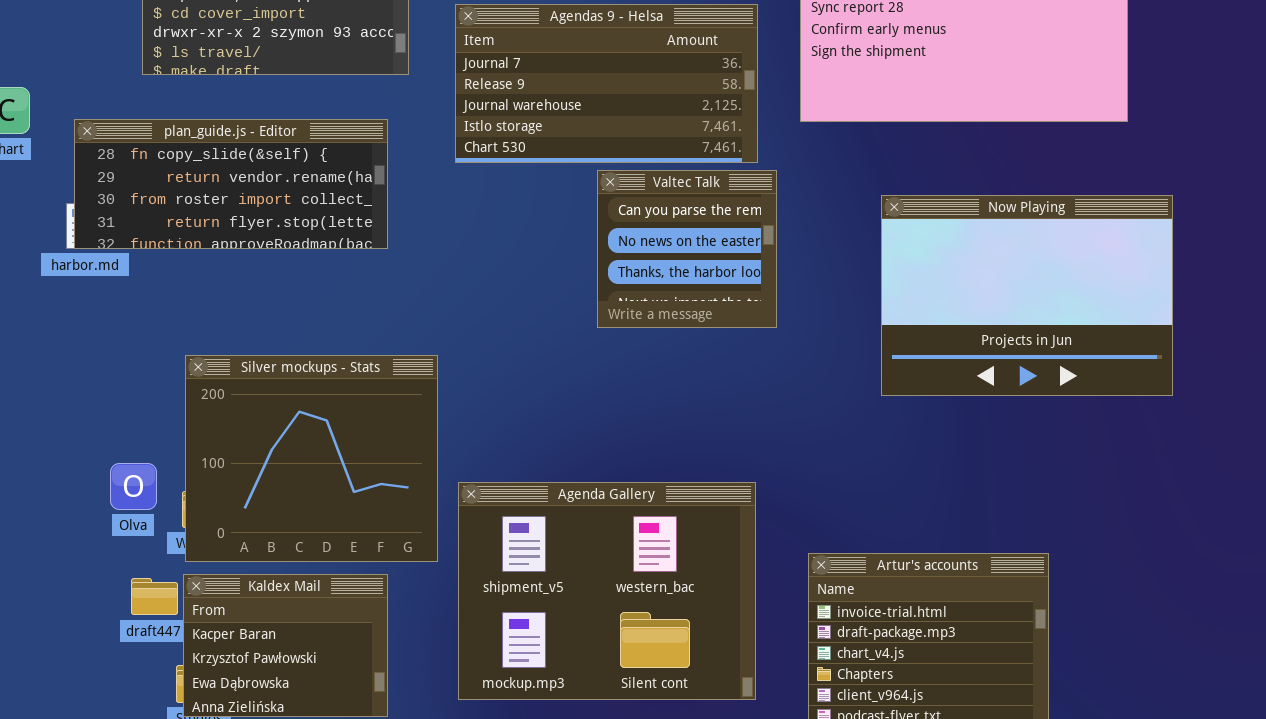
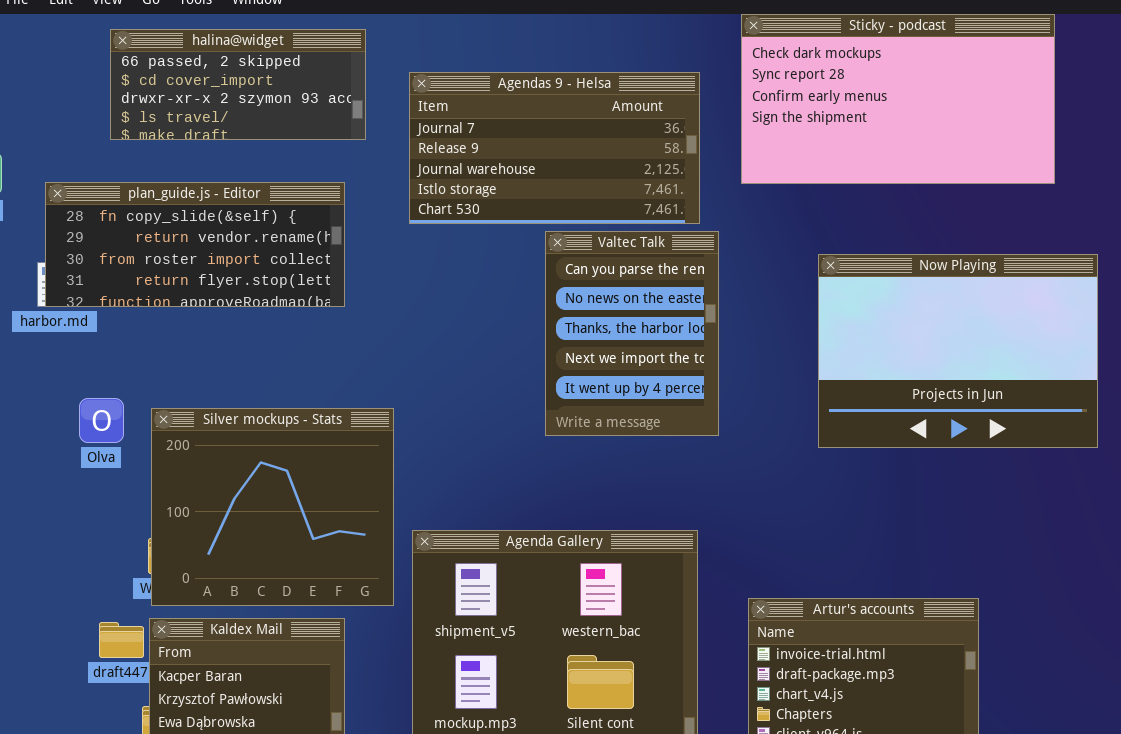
Valtec Talk: [597,170,777,328] -> [545,231,719,436], resized
Olva: [110,463,157,510] -> [79,398,124,443], moved

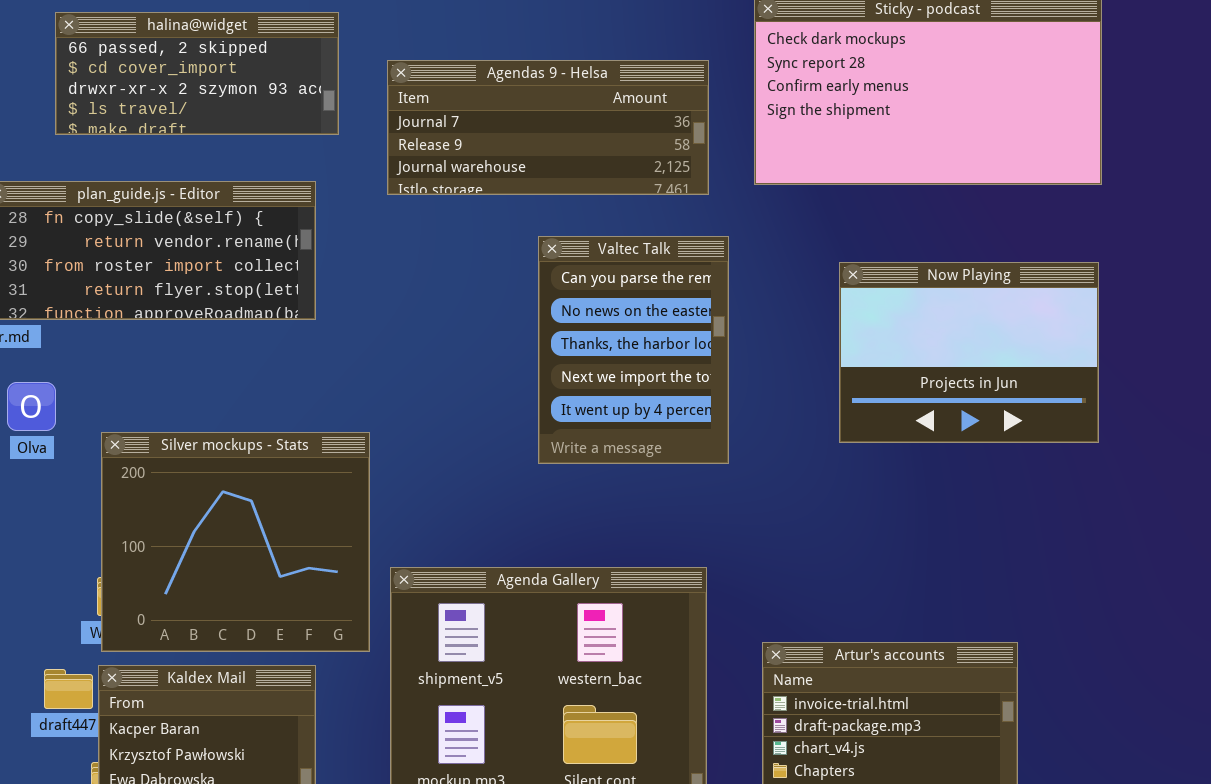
Agendas 9 - Helsa: [409,72,700,224] -> [387,60,709,195], resized
Now Playing: [818,254,1098,448] -> [839,262,1099,443], resized
Olva: [79,398,124,443] -> [7,382,56,431], moved

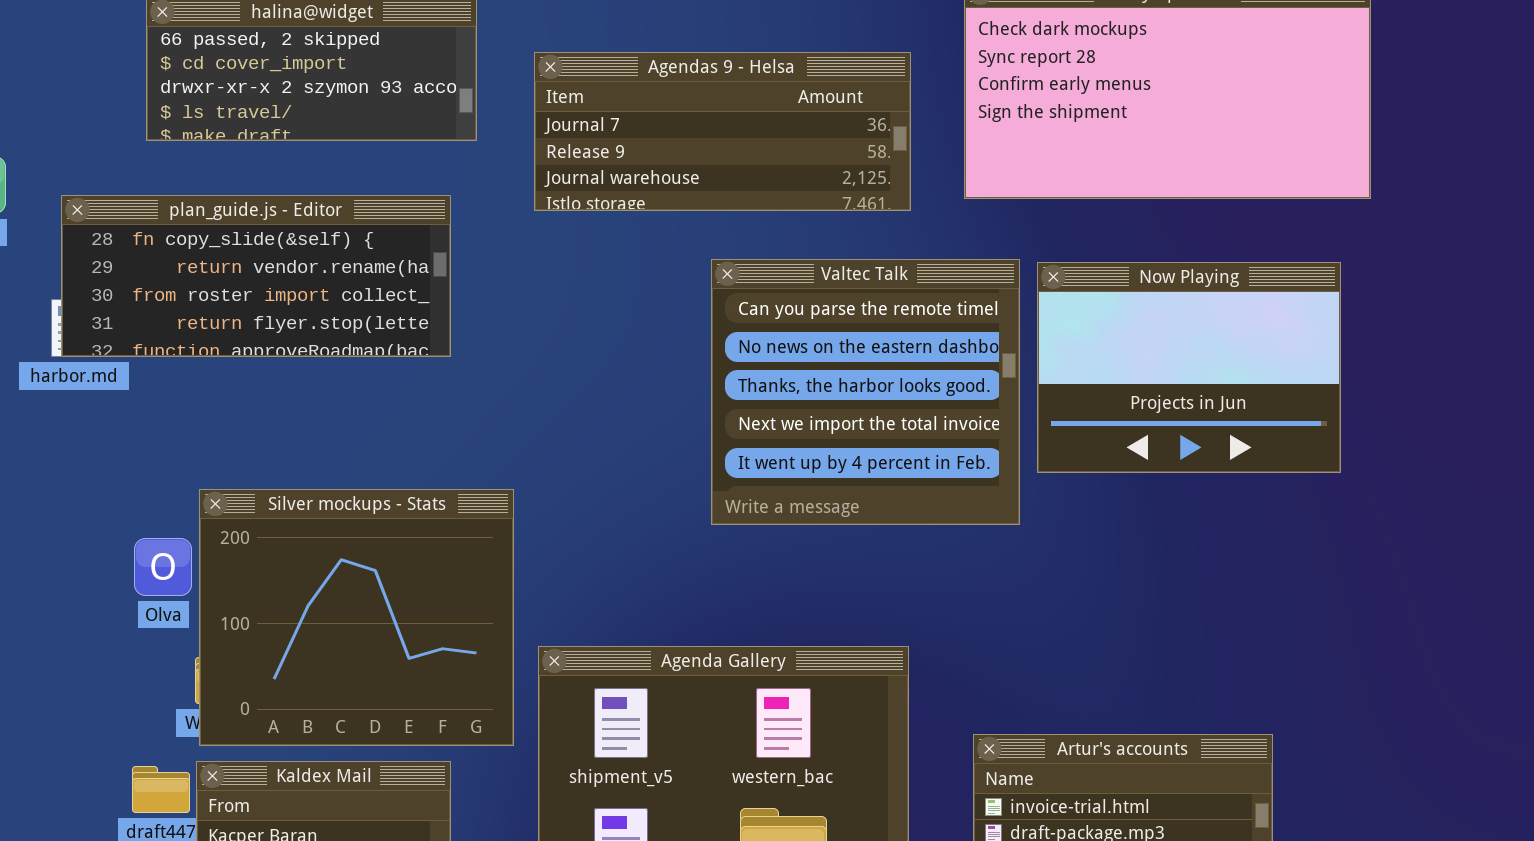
Valtec Talk: [538,236,729,464] -> [711,259,1020,525], resized
Now Playing: [839,262,1099,443] -> [1037,262,1341,473], moved
Olva: [7,382,56,431] -> [134,538,192,596], moved

